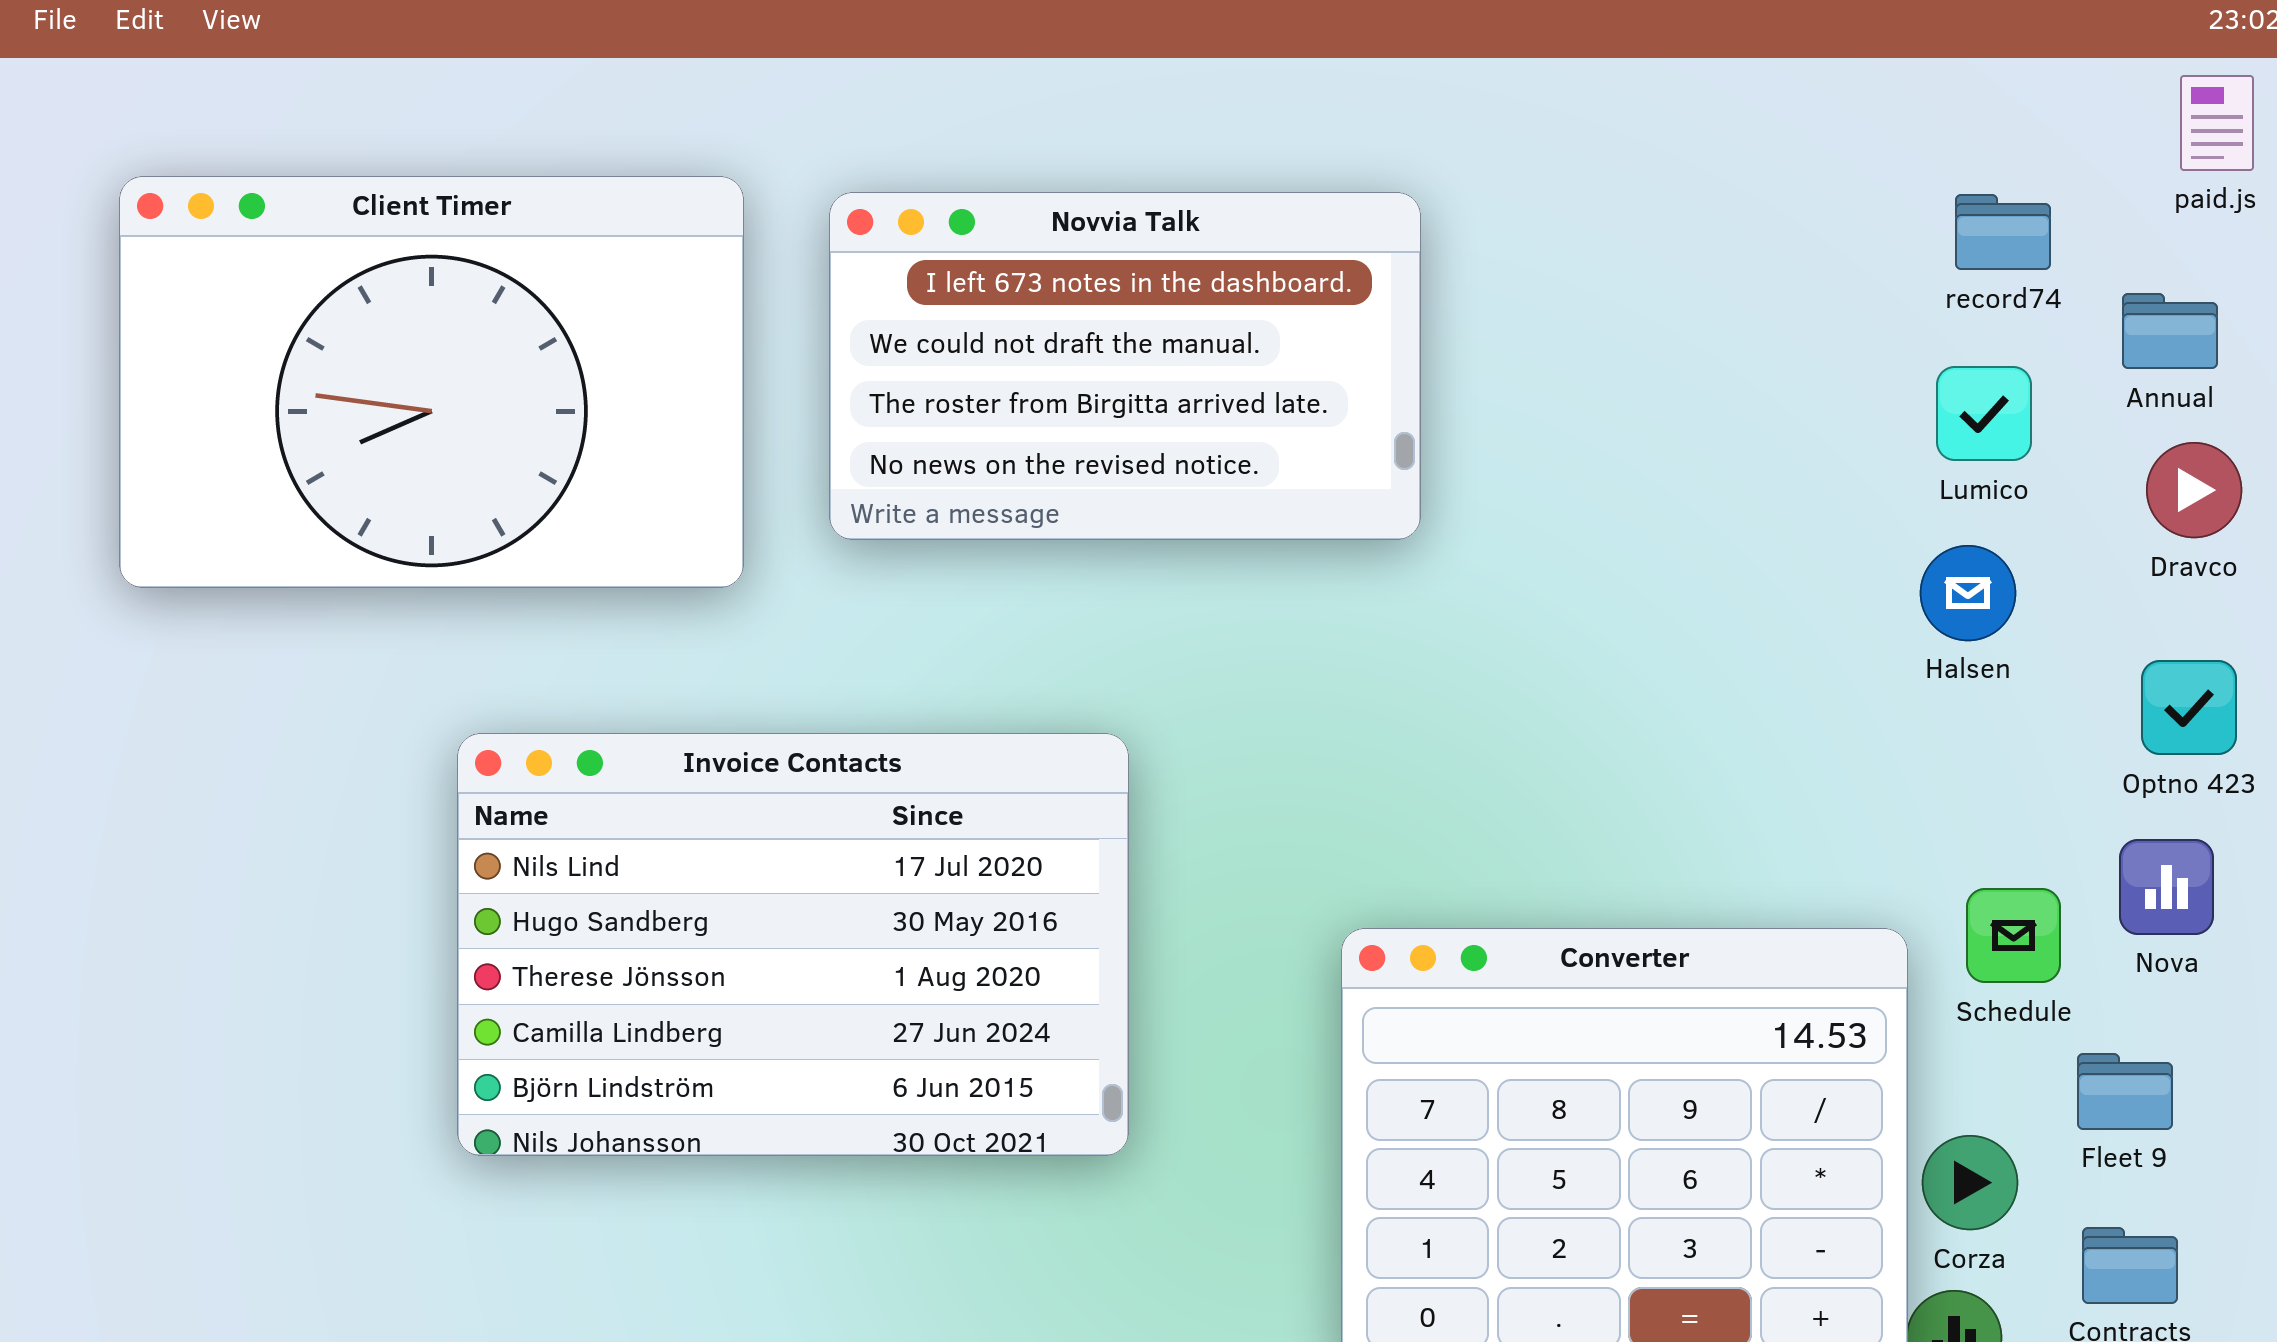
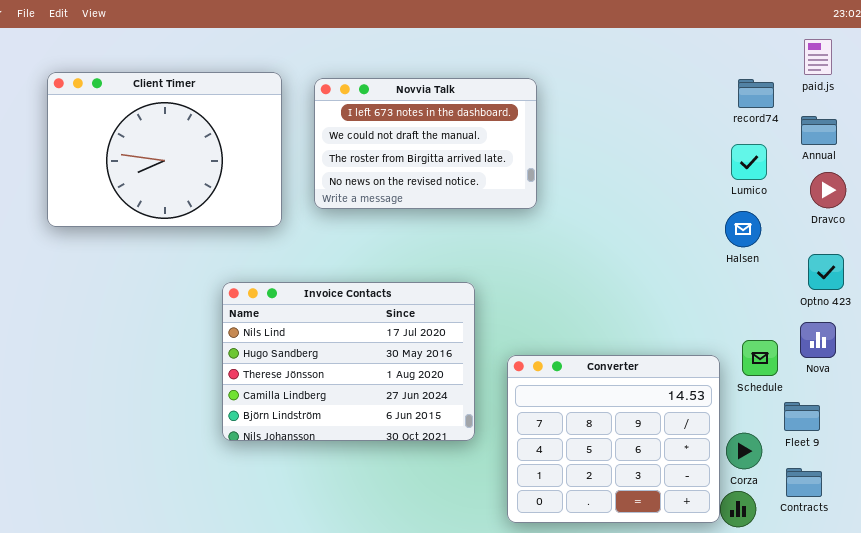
paid.js: [2180,75,2254,171] -> [804,39,832,75], moved
Invoice Contacts: [457,733,1129,1156] -> [222,282,475,441], moved

